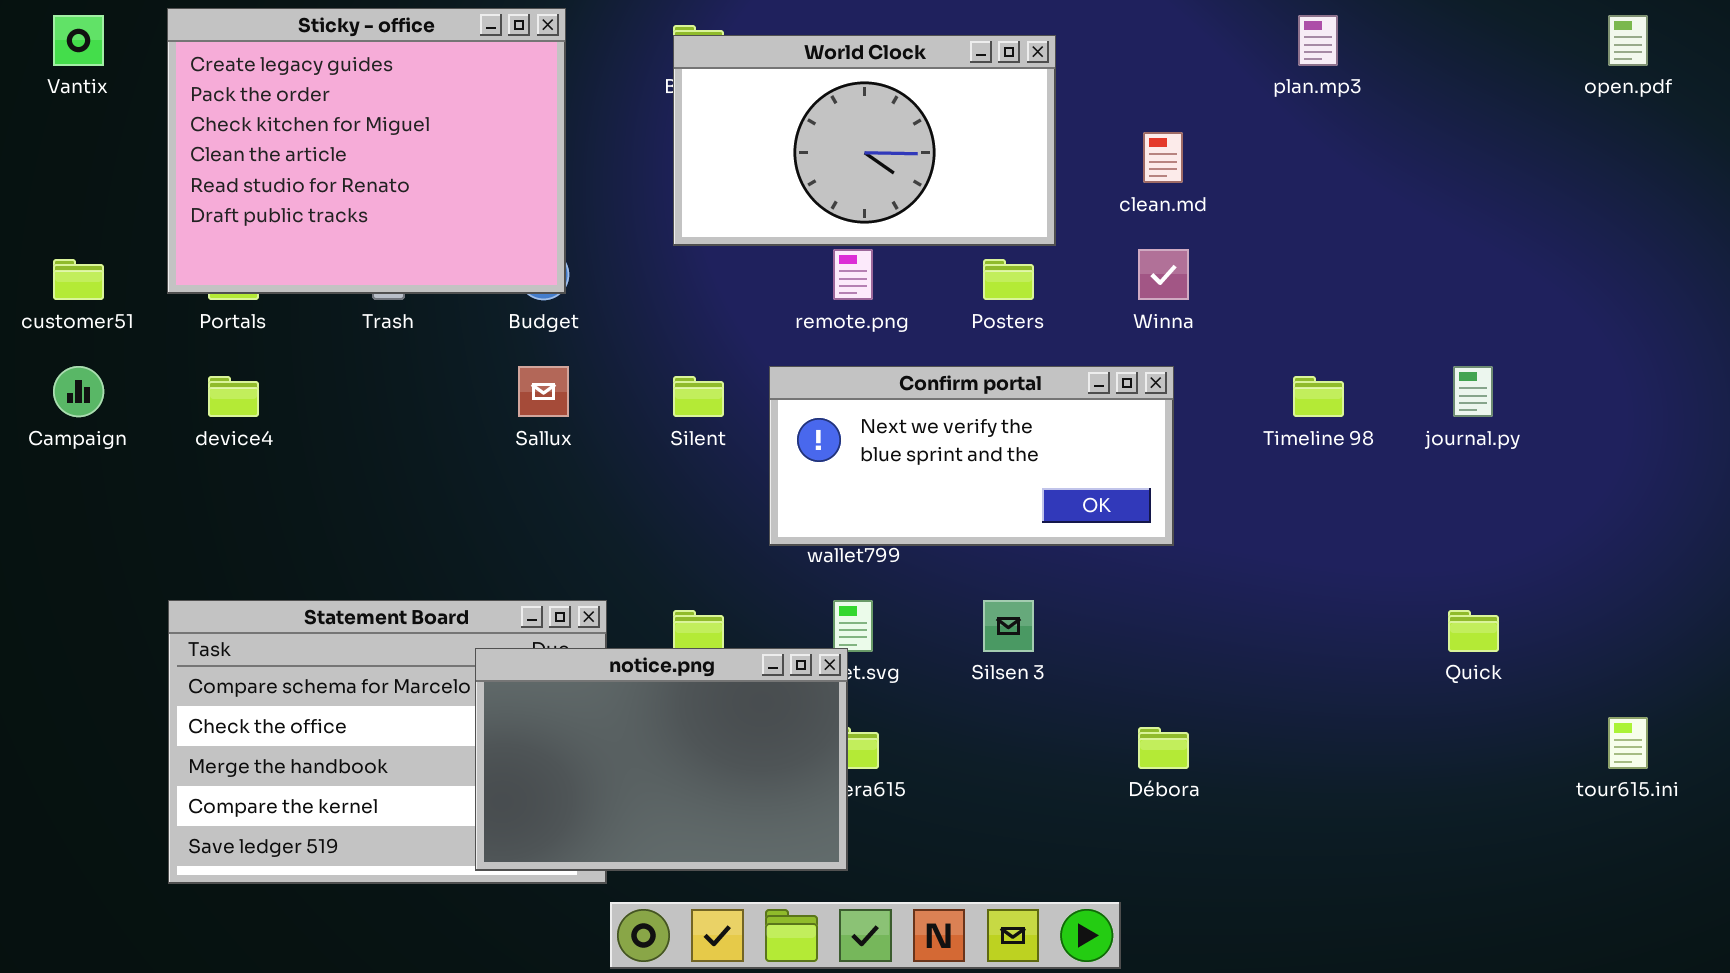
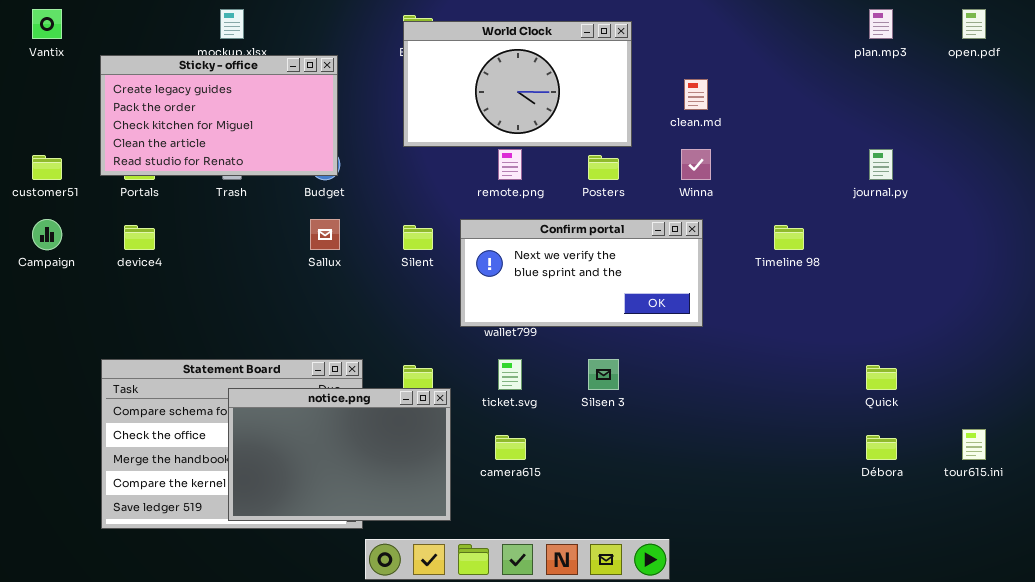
Sticky - office: [167,8,566,294] -> [100,55,338,176], resized
plan.mp3: [1298,15,1338,66] -> [869,9,893,39], moved
journal.py: [1453,366,1493,417] -> [869,149,893,180], moved
notice.png: [475,648,848,871] -> [228,388,451,521], moved
Débora: [1138,727,1189,769] -> [866,435,897,460], moved

